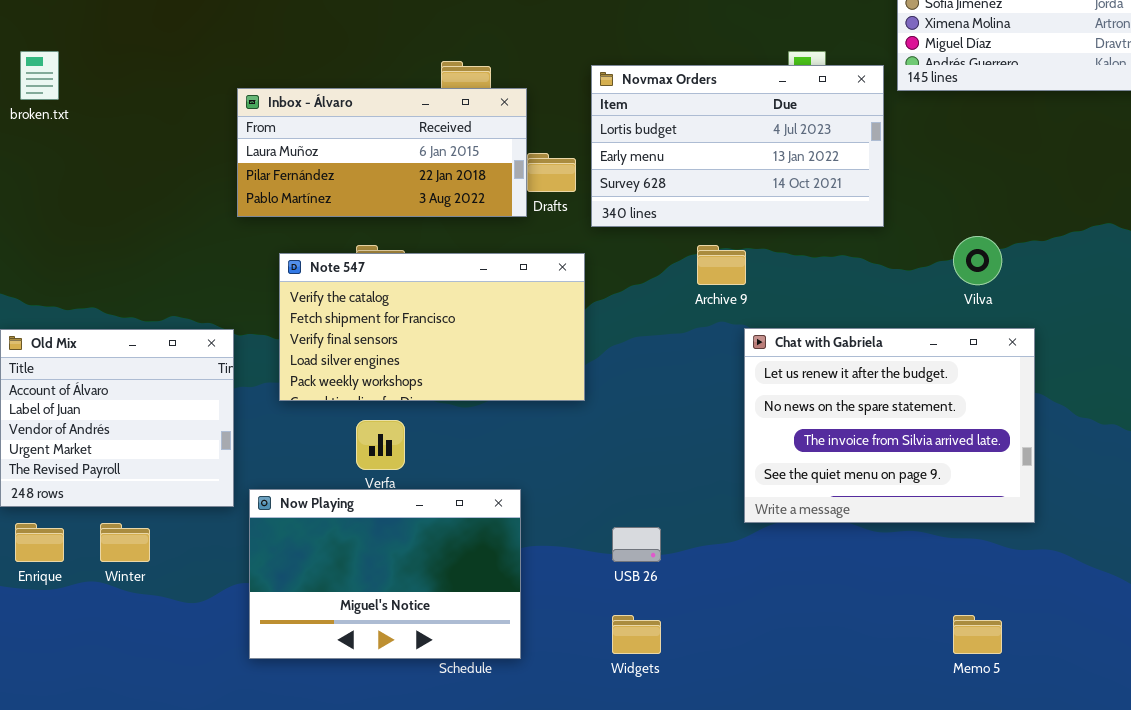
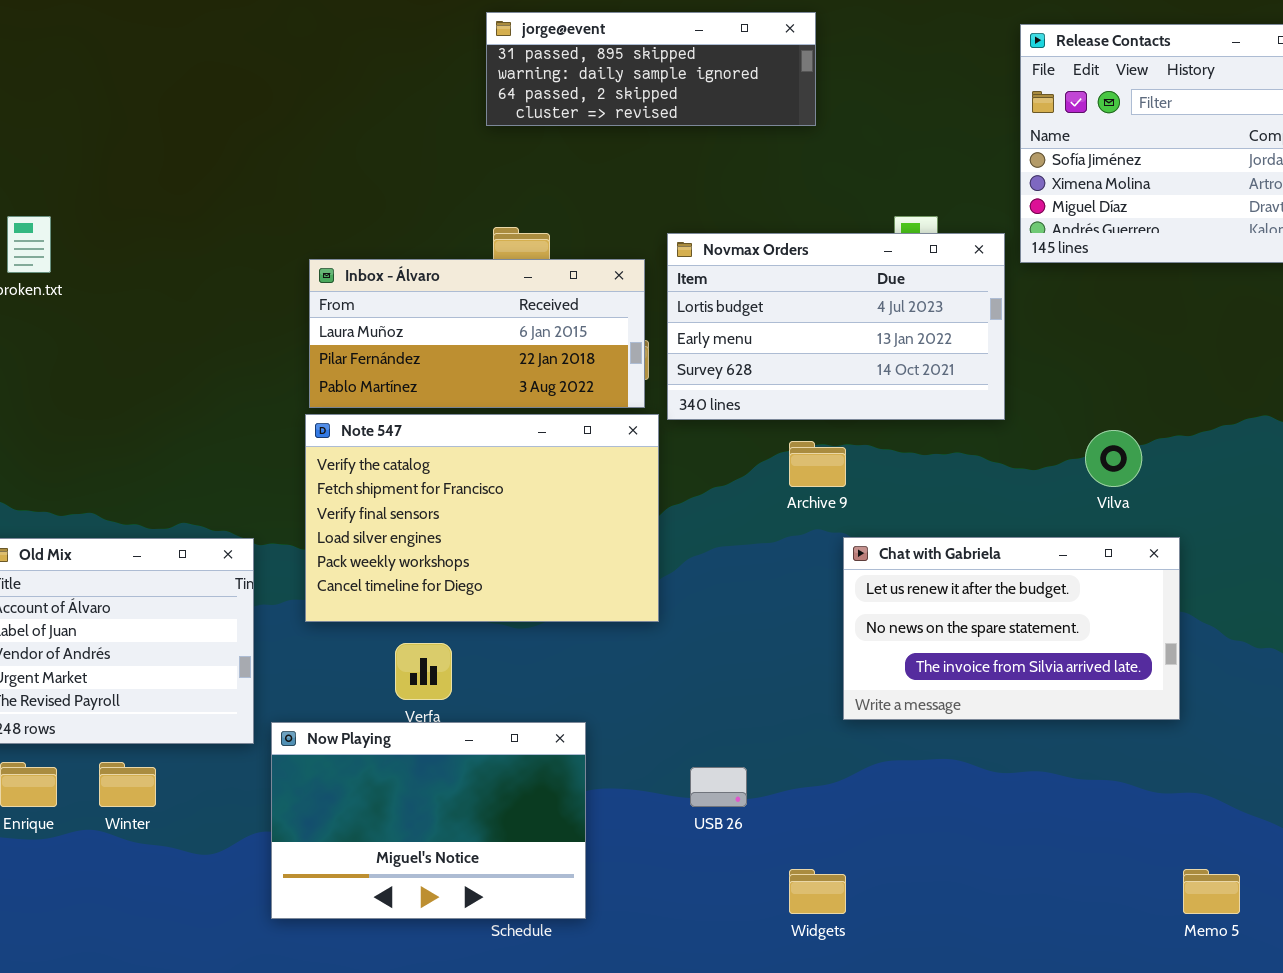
Inbox - Álvaro: [237,88,527,217] -> [309,259,645,408], moved
Note 547: [279,253,585,401] -> [305,414,659,622], resized
Chat with Gabriela: [744,328,1035,523] -> [843,537,1180,720], resized
Widgets: [612,615,661,654] -> [789,869,846,914], moved
Memo 5: [953,615,1002,654] -> [1183,869,1240,914], moved

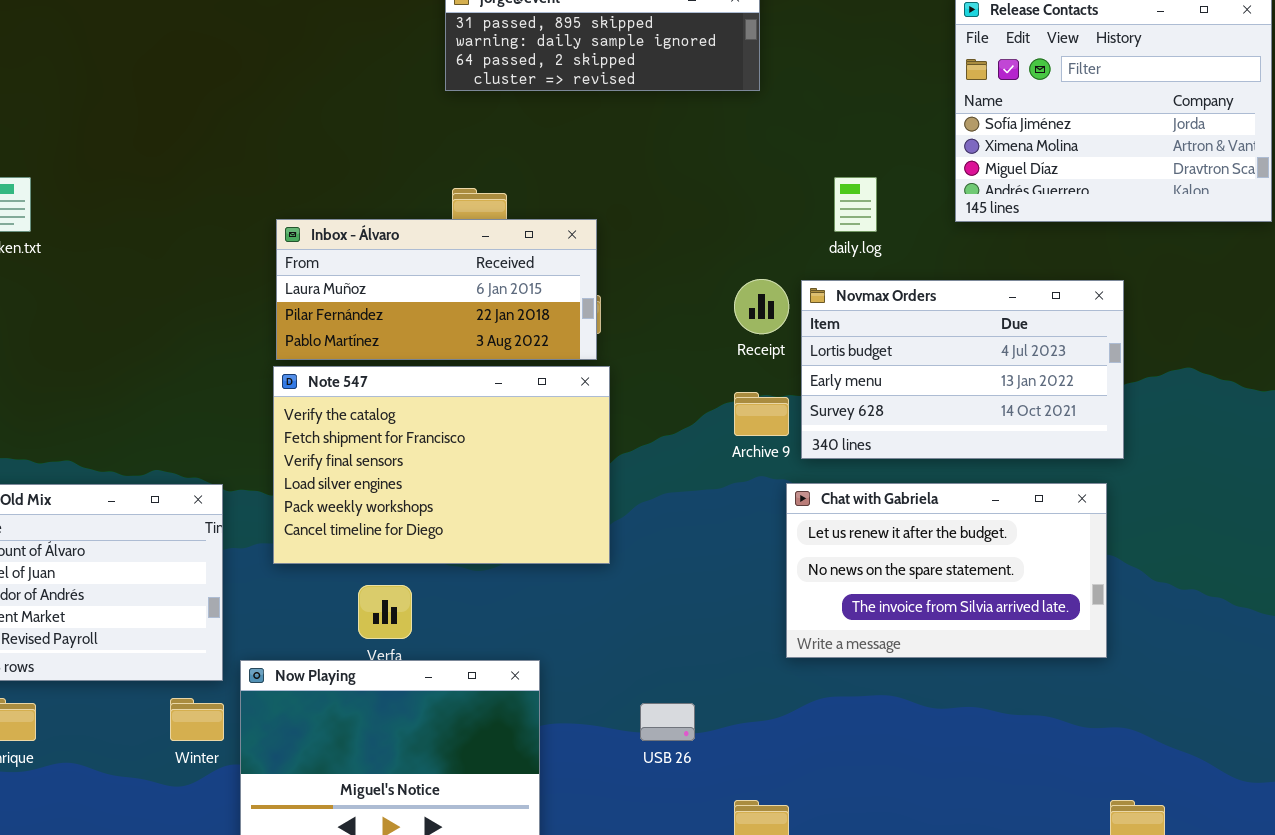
Novmax Orders: [667,233,1005,420] -> [801,280,1124,459], moved
Winter: [99,762,156,807] -> [170,698,224,741], moved

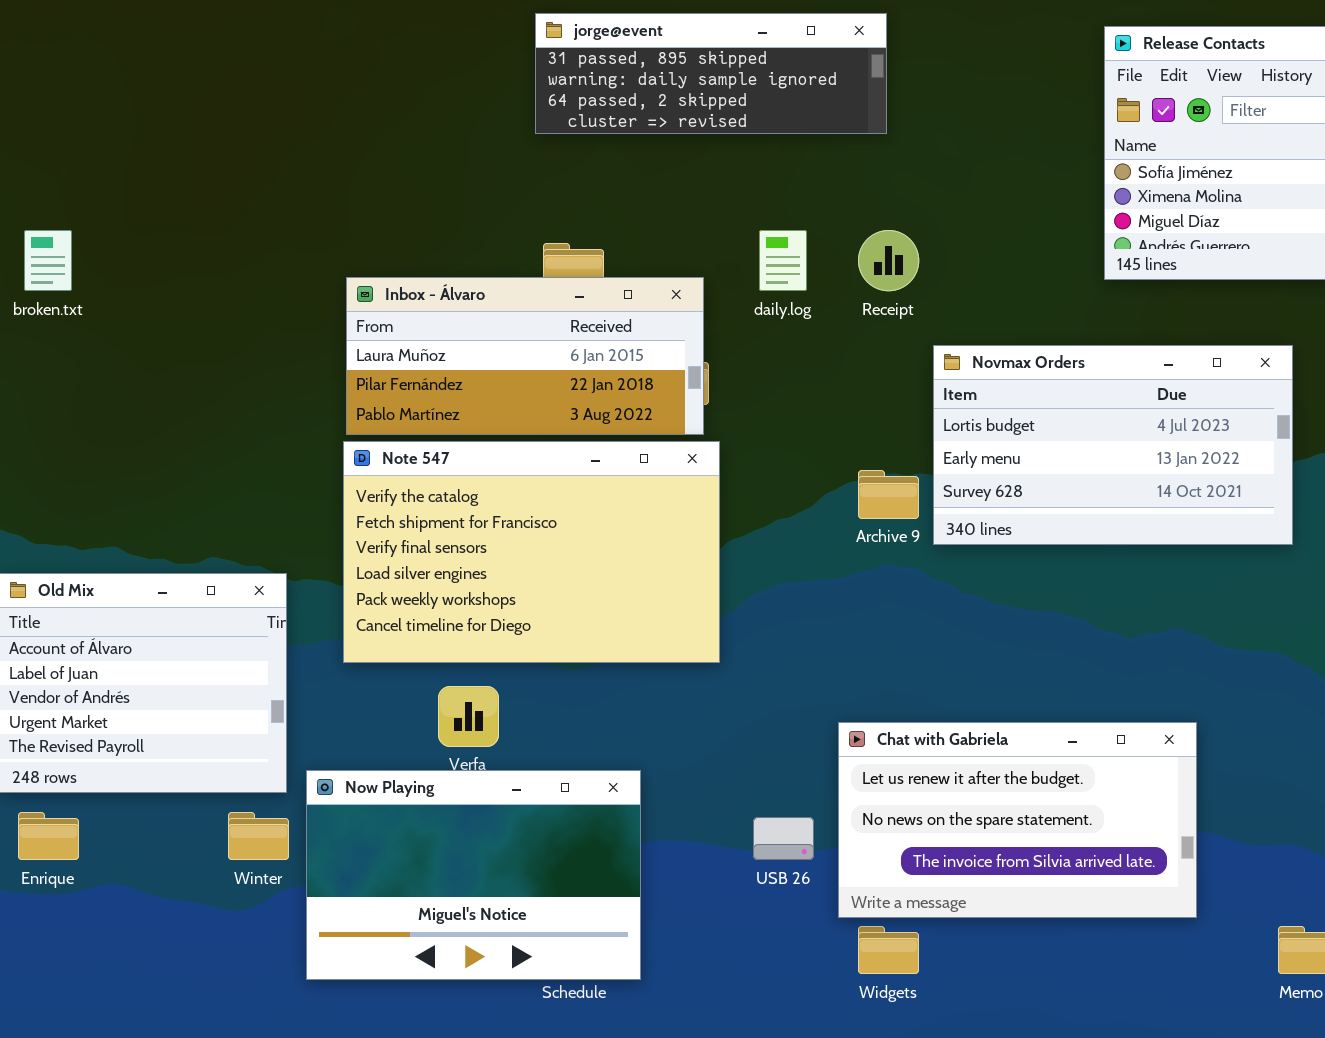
daily.log: [834,177,877,232] -> [759,230,807,291], moved
Receipt: [734,279,789,334] -> [858,230,919,291], moved
Chat with Gabriela: [786,483,1107,658] -> [838,722,1197,918], moved

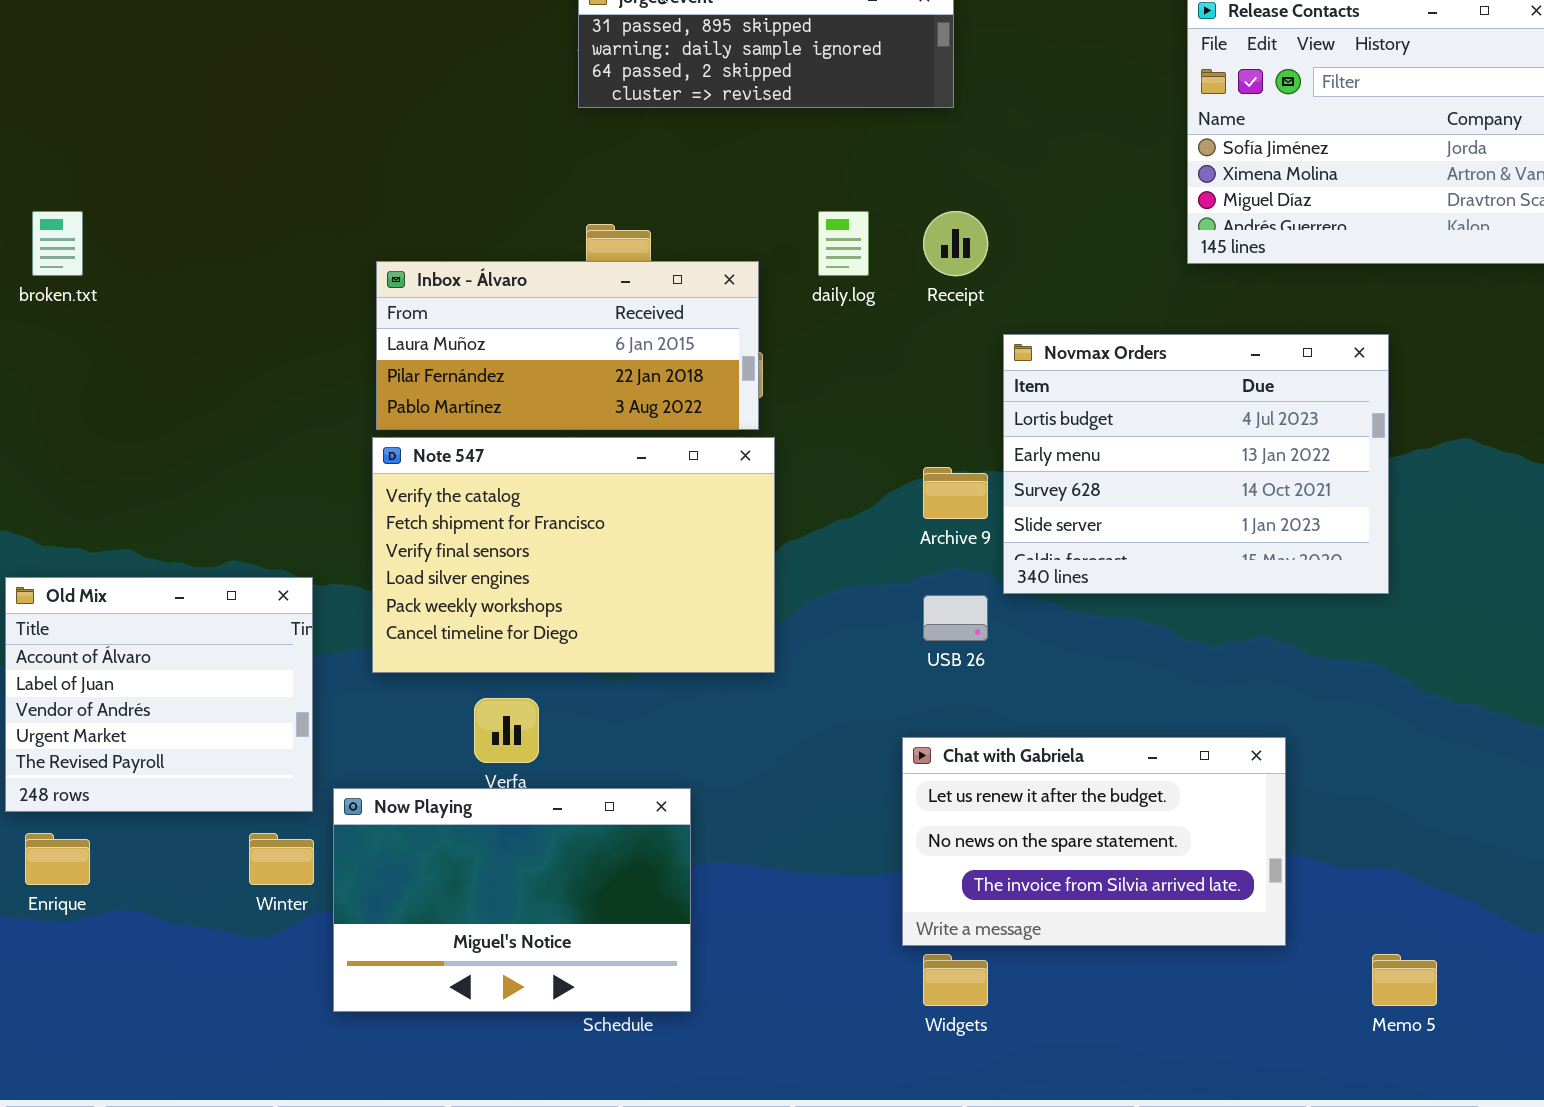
Novmax Orders: [933,345,1293,545] -> [1003,334,1389,594], resized
USB 26: [753,817,814,860] -> [923,595,988,641], moved

